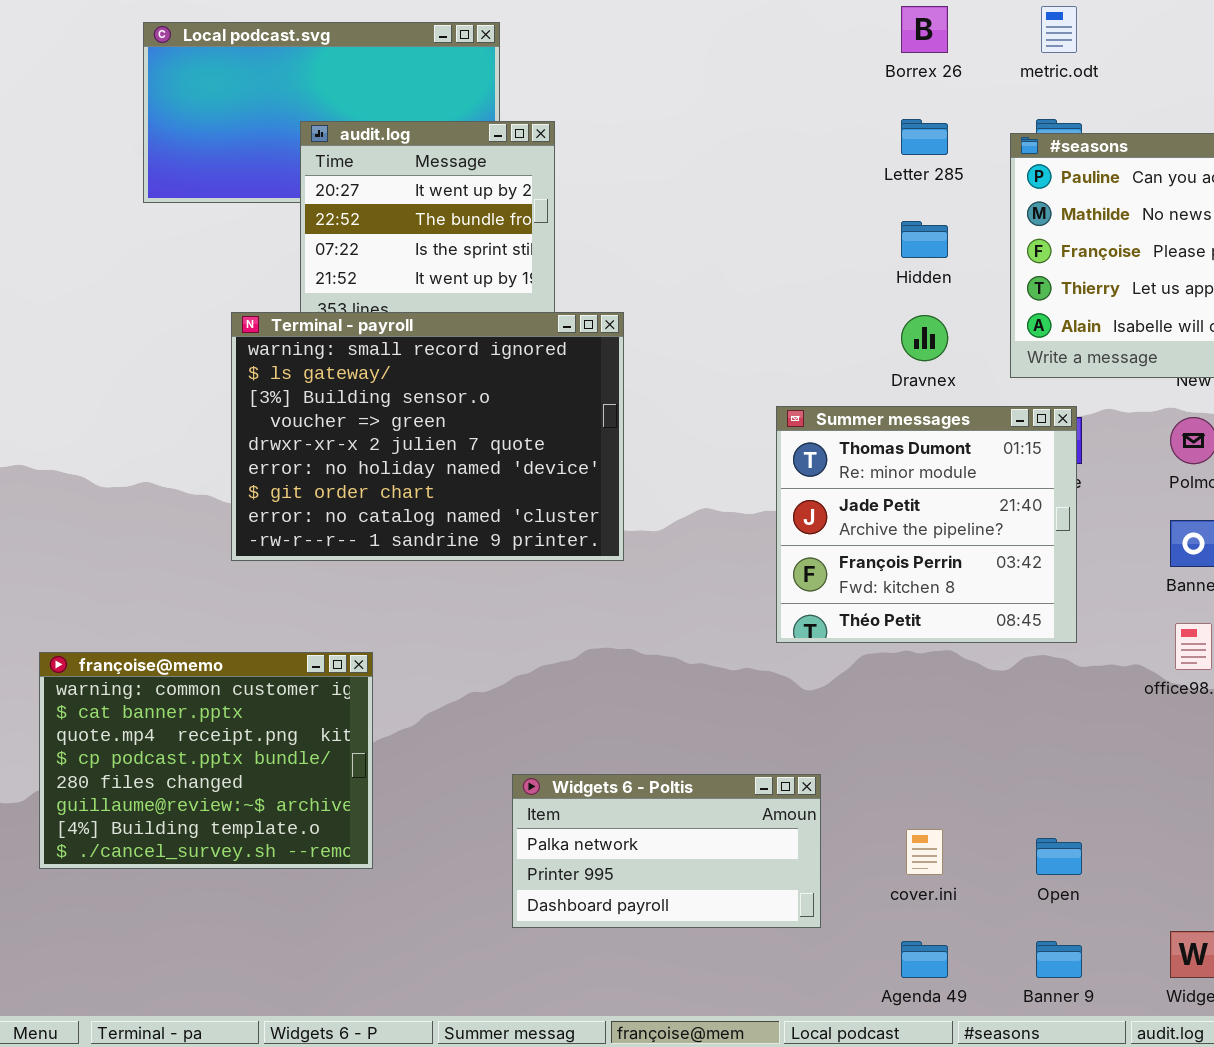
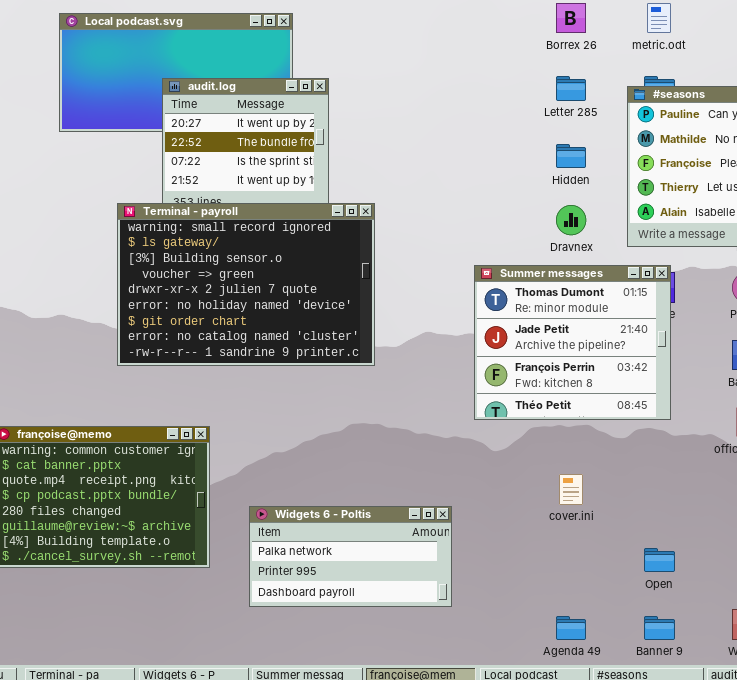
Widgets 6 - Poltis: [512,774,821,928] -> [249,506,452,607], moved
cover.ini: [906,829,943,875] -> [559,474,583,505], moved

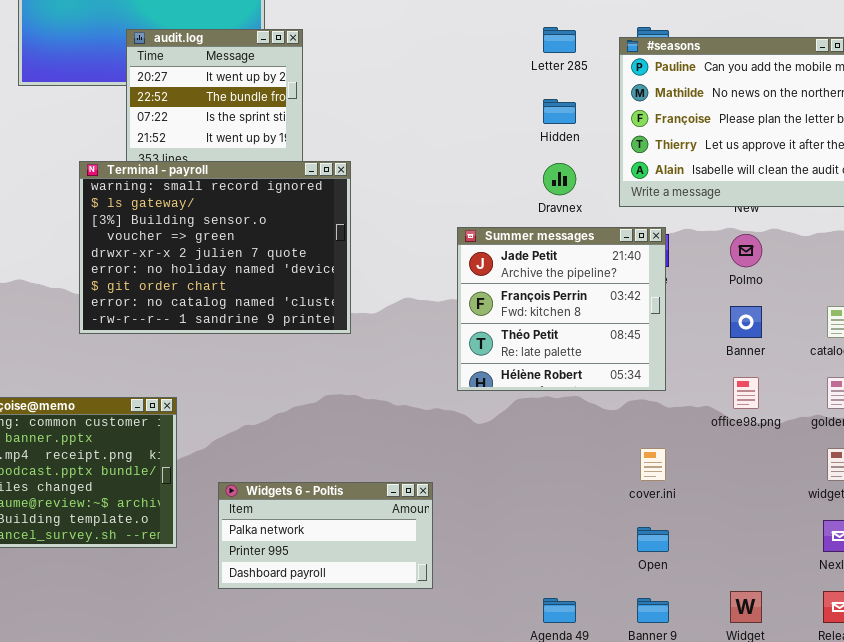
Summer messages: [474,265,671,420] -> [457,227,666,391], scrolled down 1 row
cover.ini: [559,474,583,505] -> [640,448,666,481], moved

